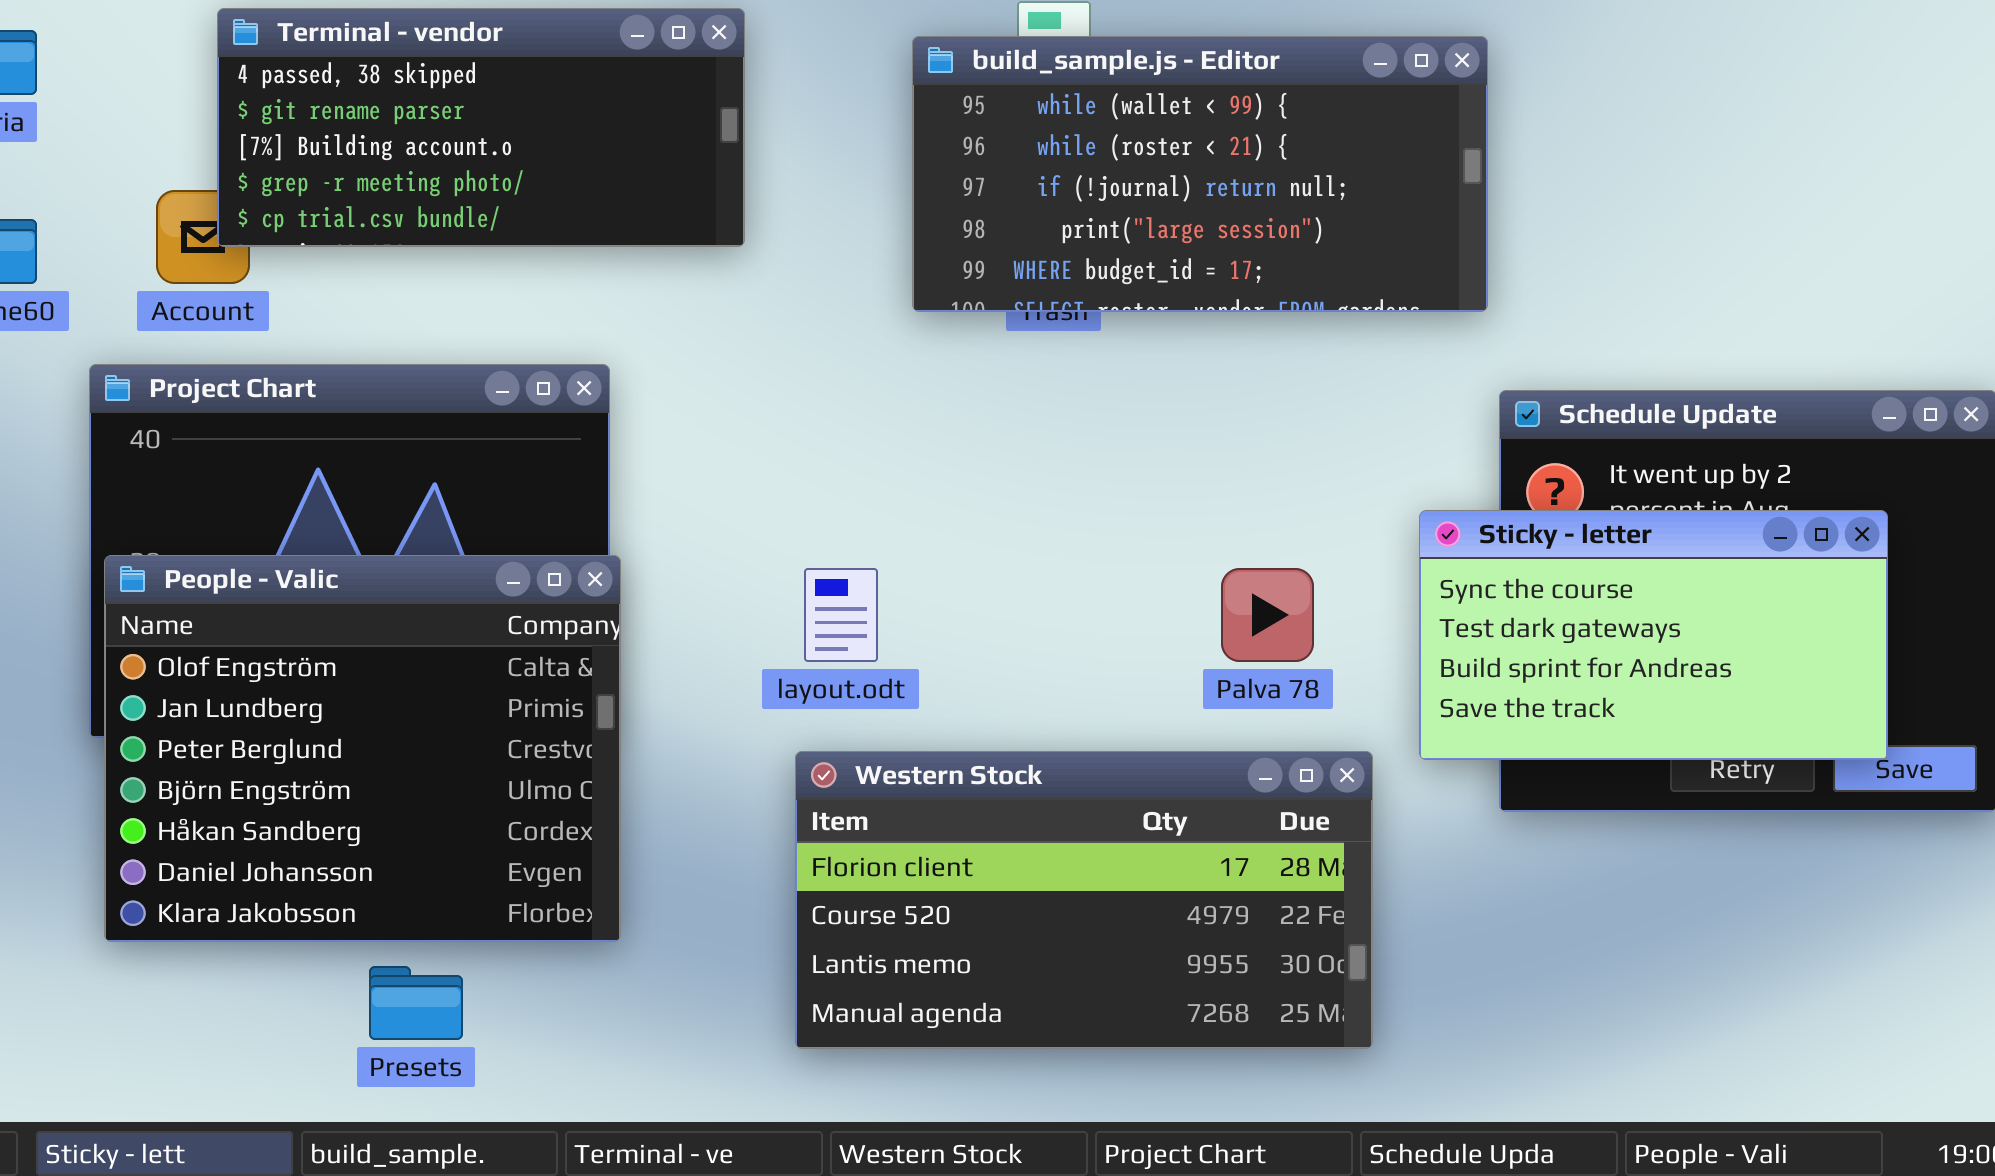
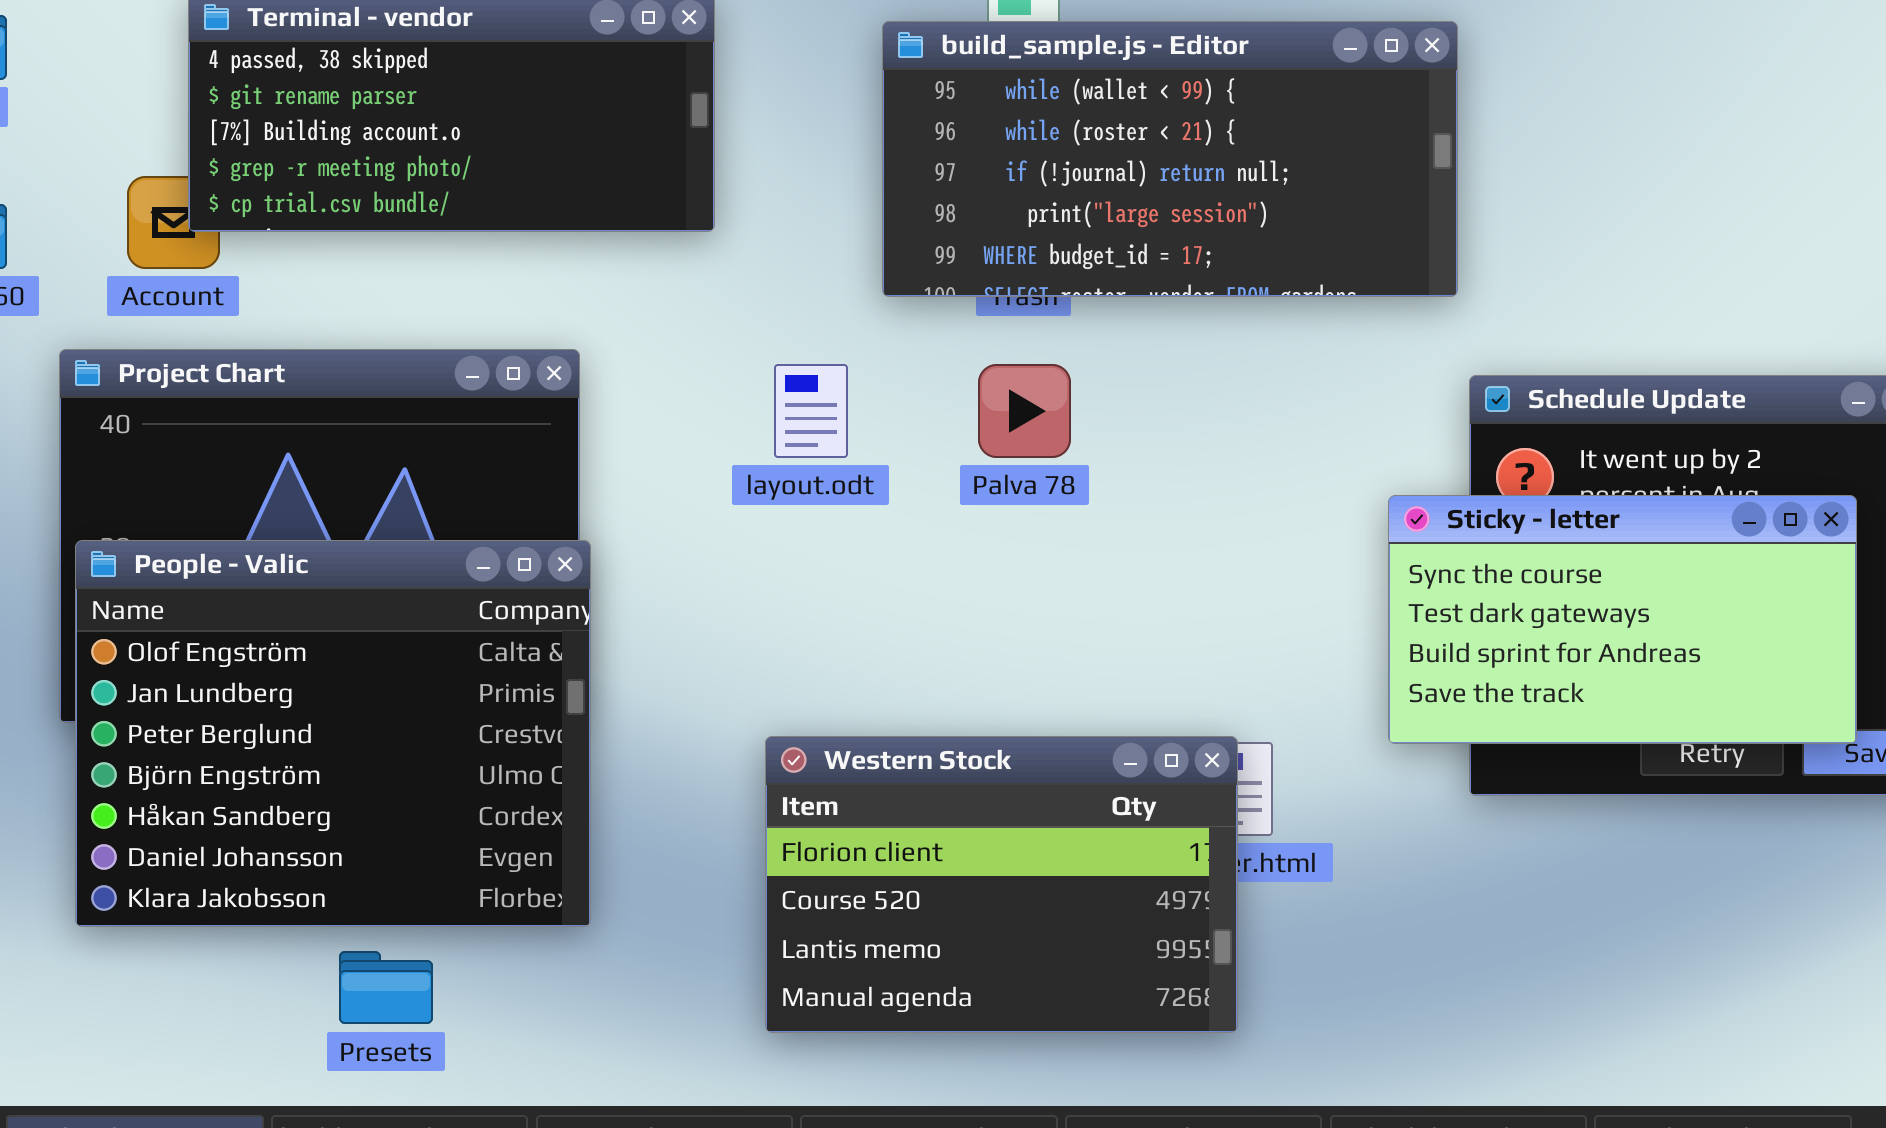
layout.odt: [804,568,878,662] -> [774,364,848,458], moved
Palva 78: [1221,568,1314,662] -> [978,364,1071,458], moved
Western Stock: [795,751,1373,1049] -> [765,736,1238,1033], resized

